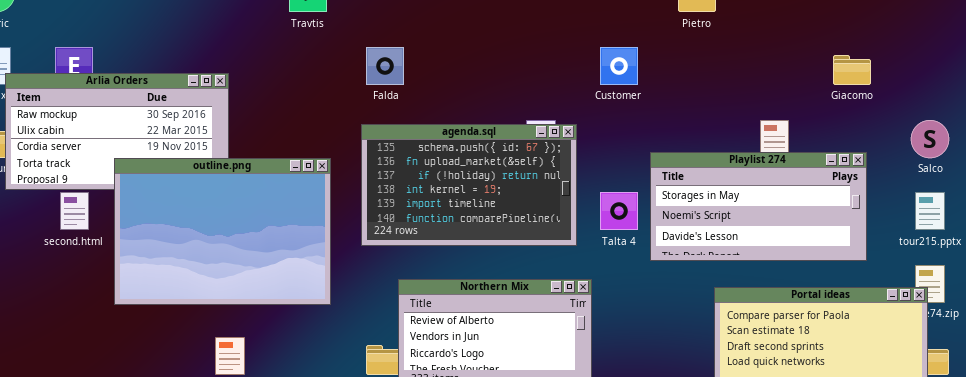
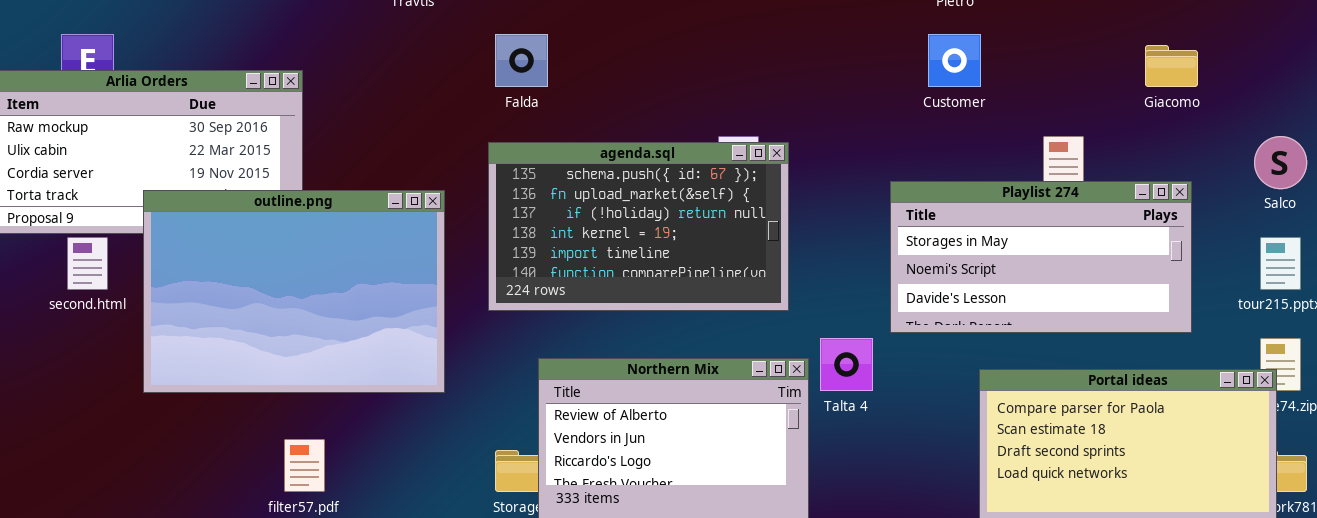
Customer: [600,47,638,85] -> [928,34,981,87], moved
Talta 4: [600,192,638,230] -> [820,338,873,391], moved

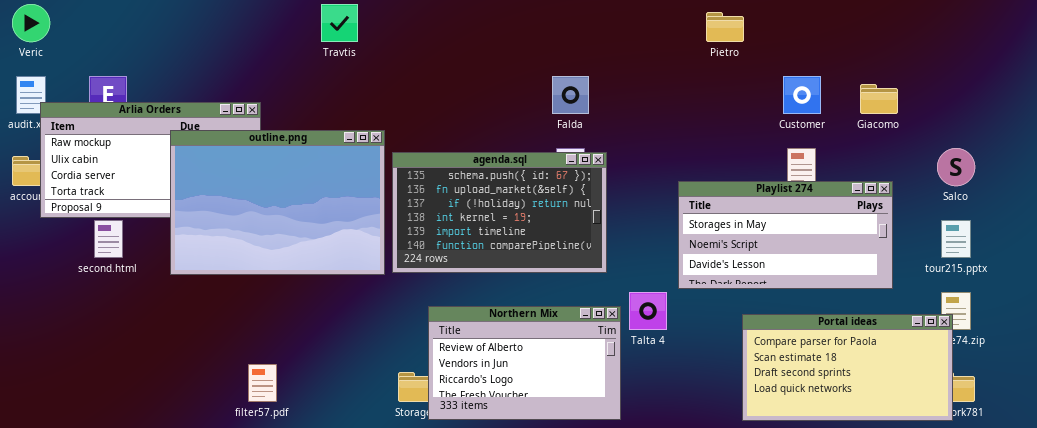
Falda: [495,34,548,87] -> [552,76,589,114], moved
Customer: [928,34,981,87] -> [783,76,821,114], moved
outline.png: [143,190,445,393] -> [170,130,385,275], moved

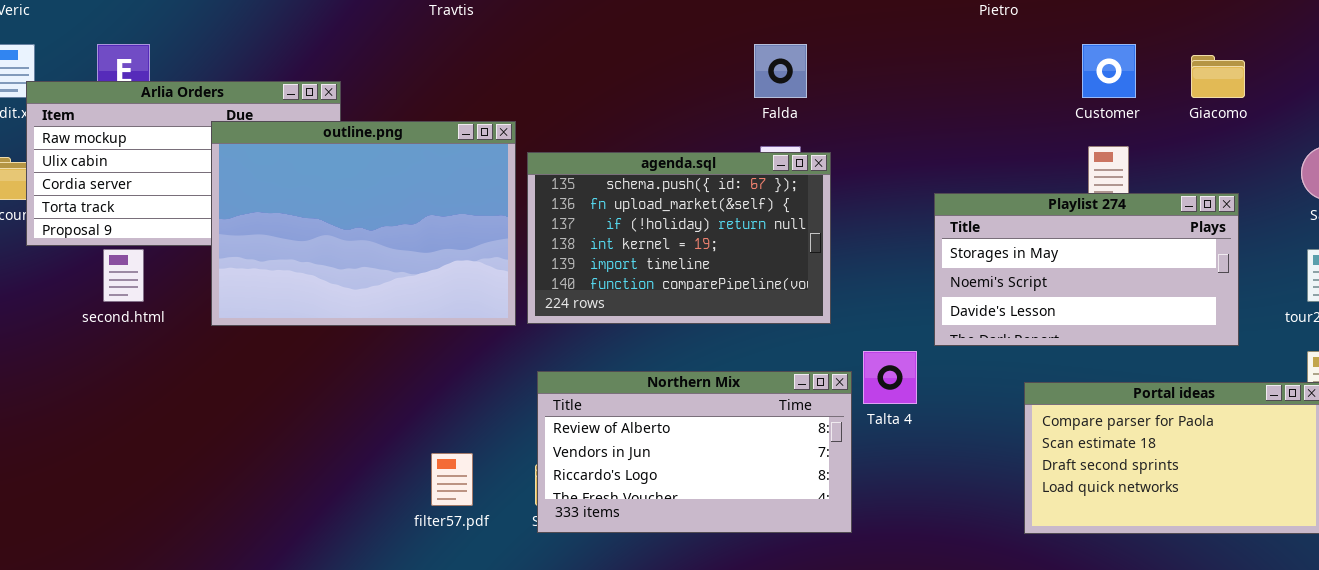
Northern Mix: [428,306,621,420] -> [537,371,852,533], resized
filter57.pdf: [248,364,277,402] -> [431,453,473,506], moved

